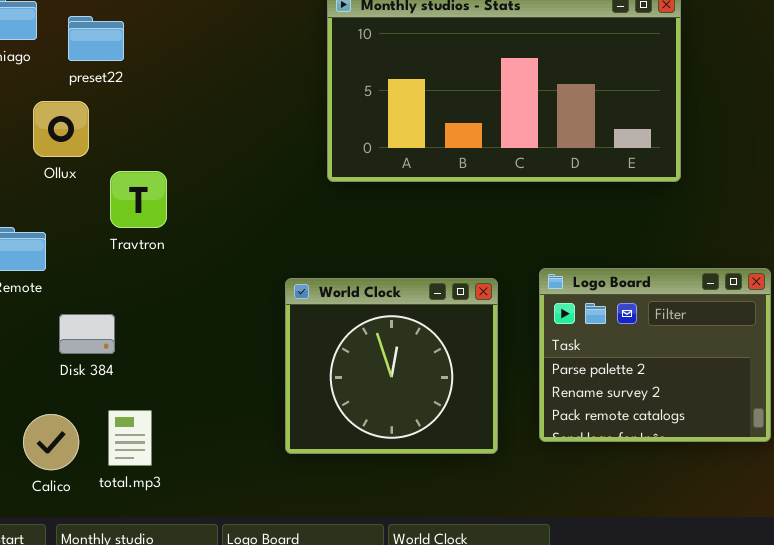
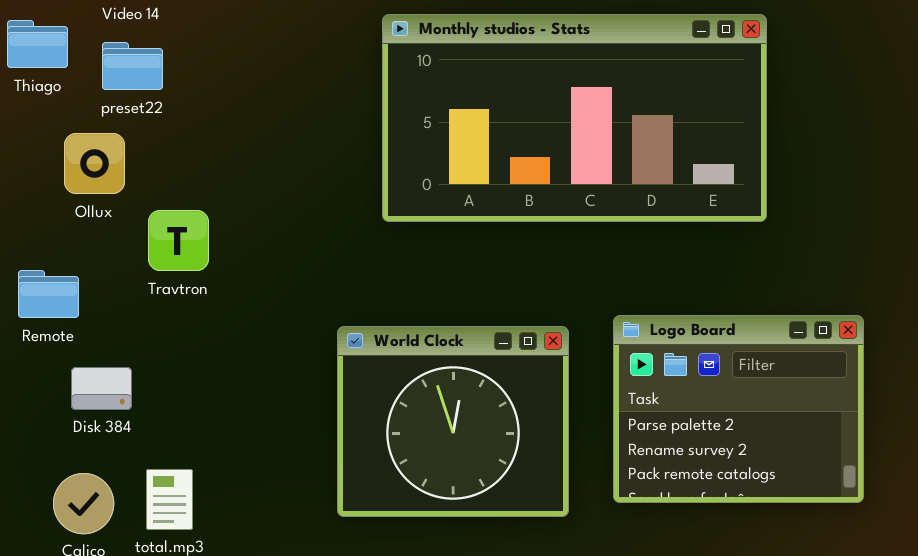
Disk 384: [59,314,115,354] -> [71,367,132,410], moved

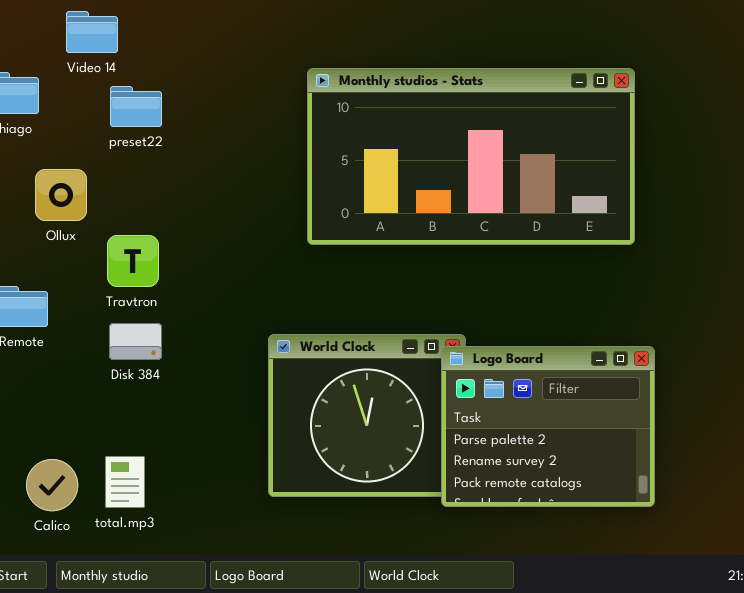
preset22: [102,42,163,90] -> [110,86,162,127], moved
Logo Board: [613,315,864,503] -> [441,346,655,507], moved
Disk 384: [71,367,132,410] -> [109,323,162,360], moved

